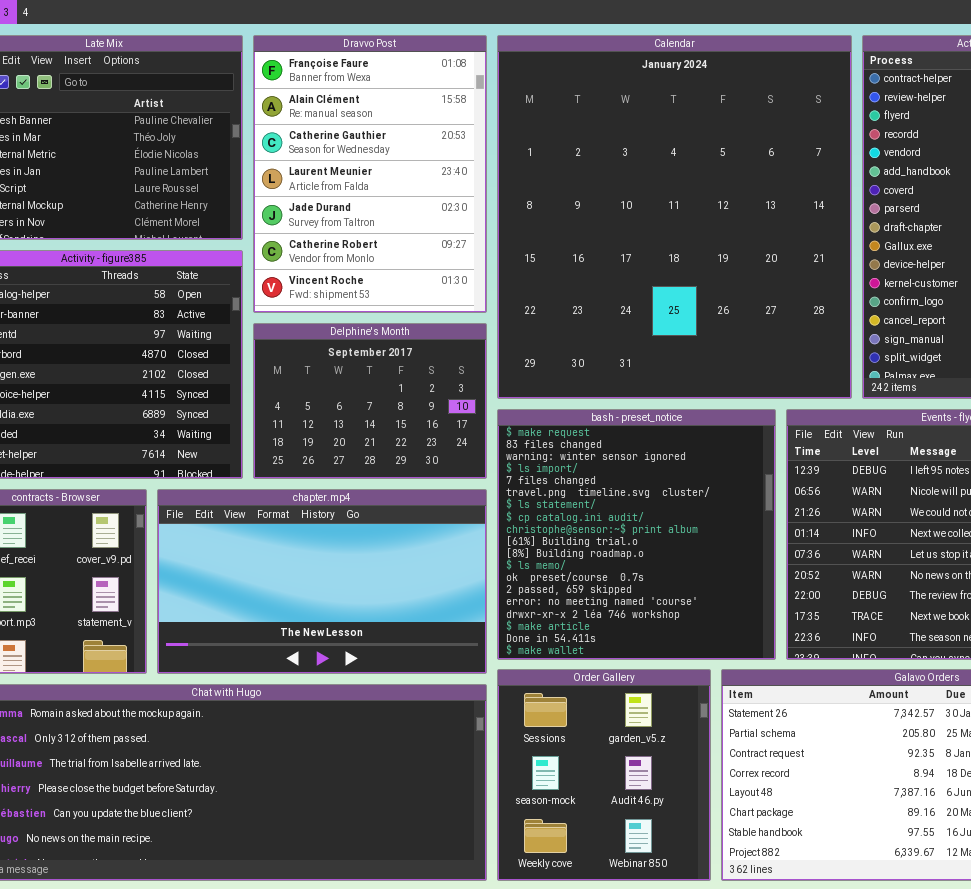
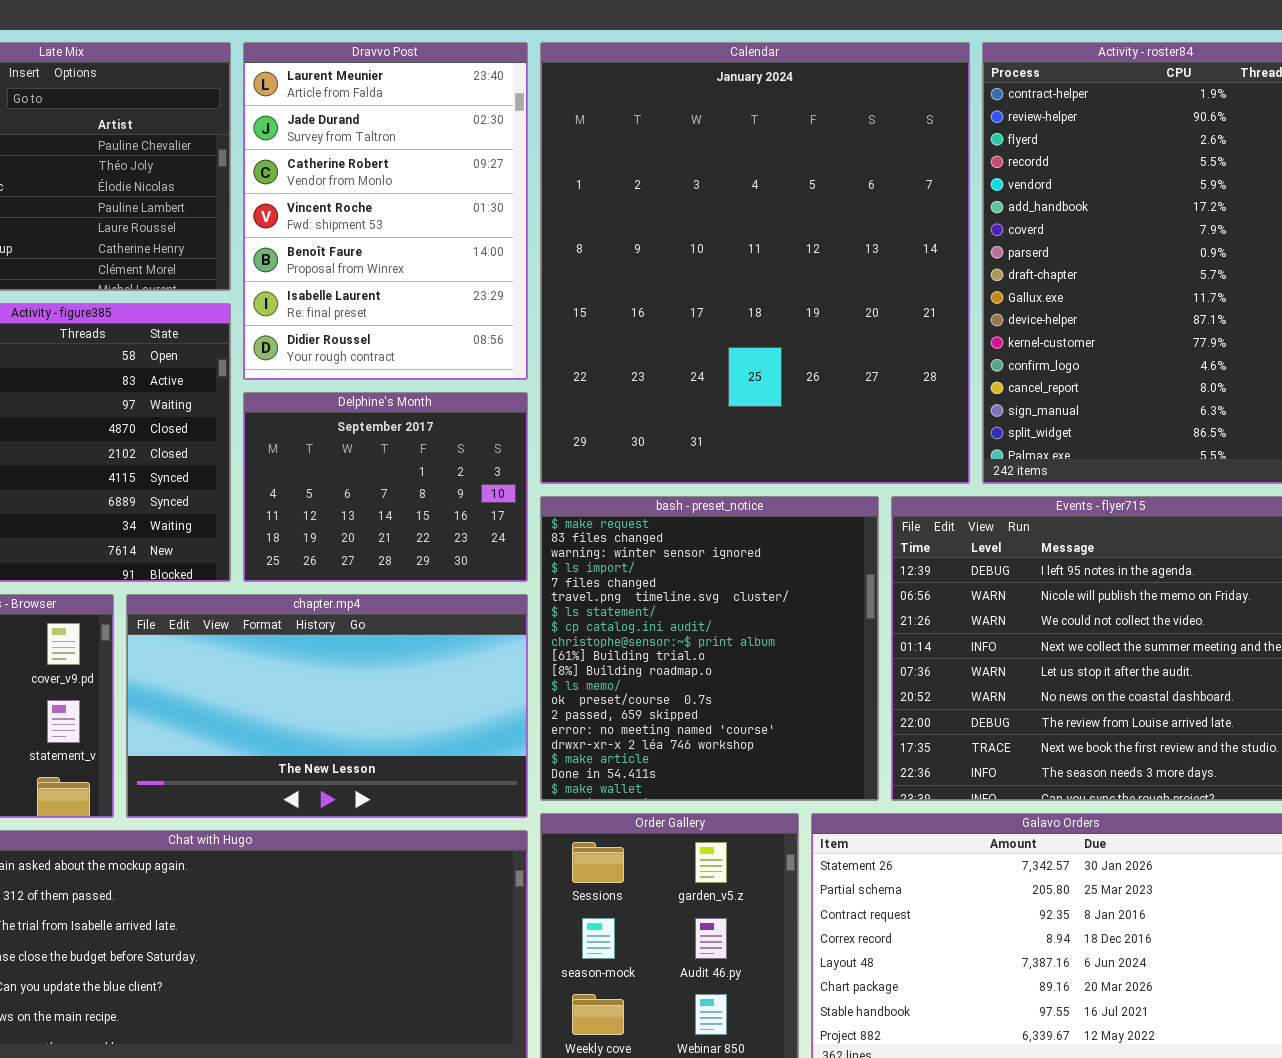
Dravvo Post: [253,35,487,313] -> [243,42,528,380], scrolled down 3 rows

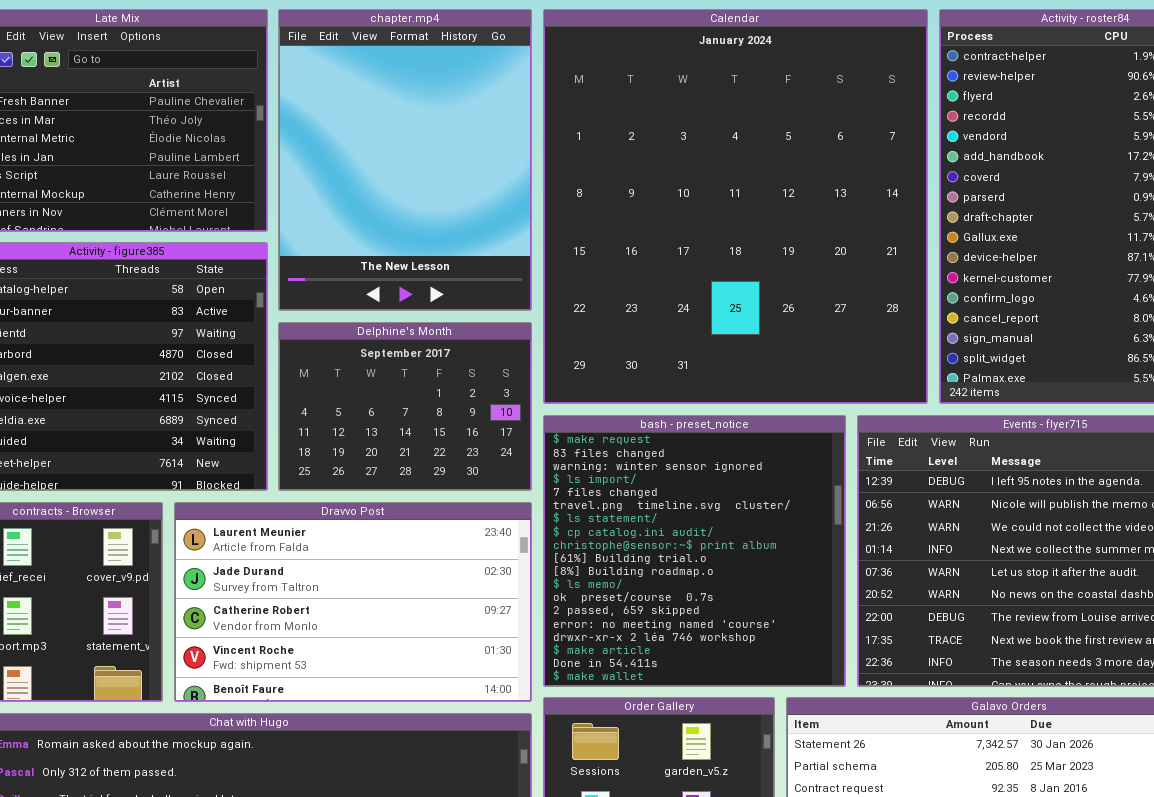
Dravvo Post: [243,42,528,380] -> [174,502,532,702], moved, resized
chapter.mp4: [126,594,528,818] -> [278,9,532,311], moved, resized

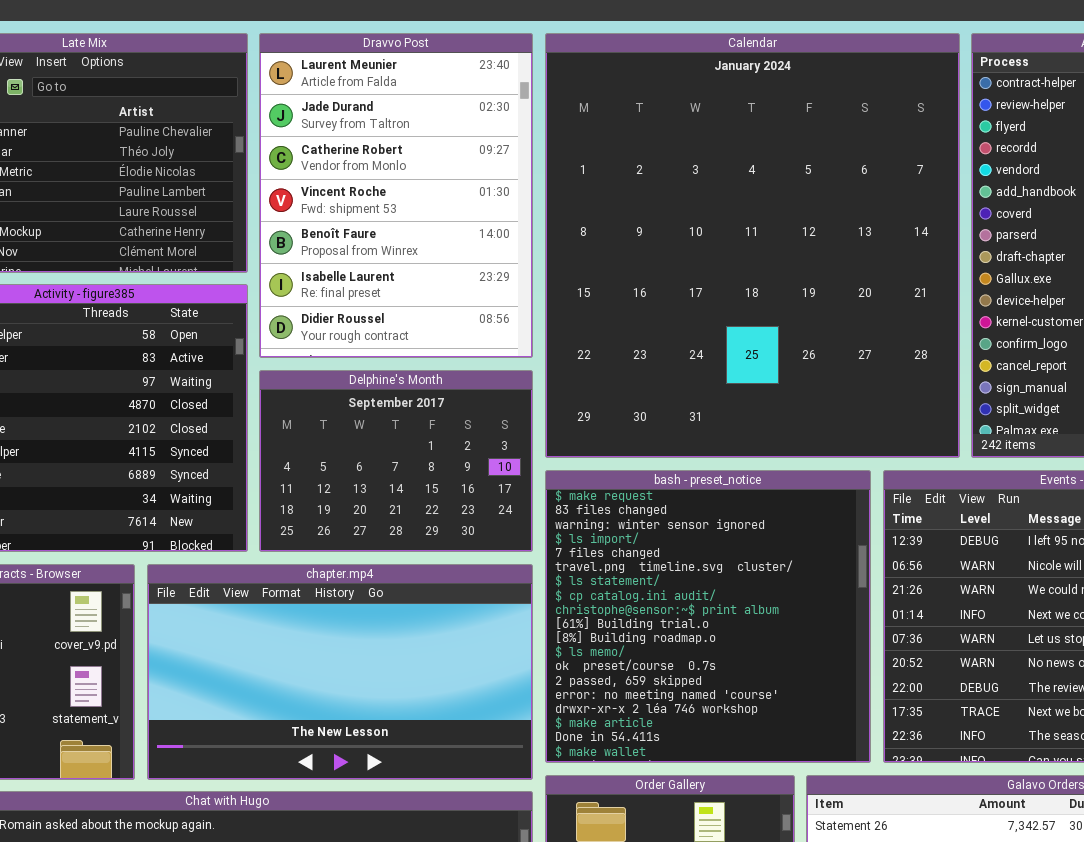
chapter.mp4: [278,9,532,311] -> [147,564,533,780], moved, resized
Dravvo Post: [174,502,532,702] -> [259,33,533,358], moved, resized

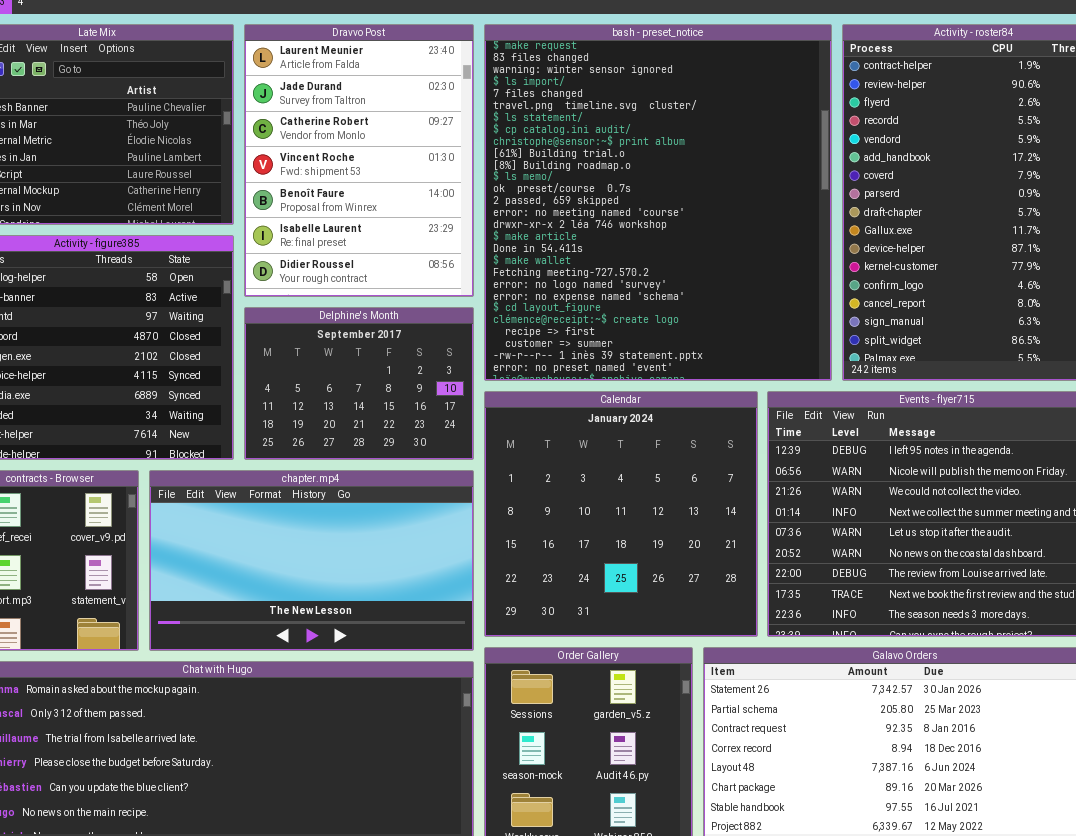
Calendar: [545,33,960,458] -> [484,391,758,637], moved, resized
bash - preset_notice: [545,470,871,763] -> [484,24,832,381], moved, resized

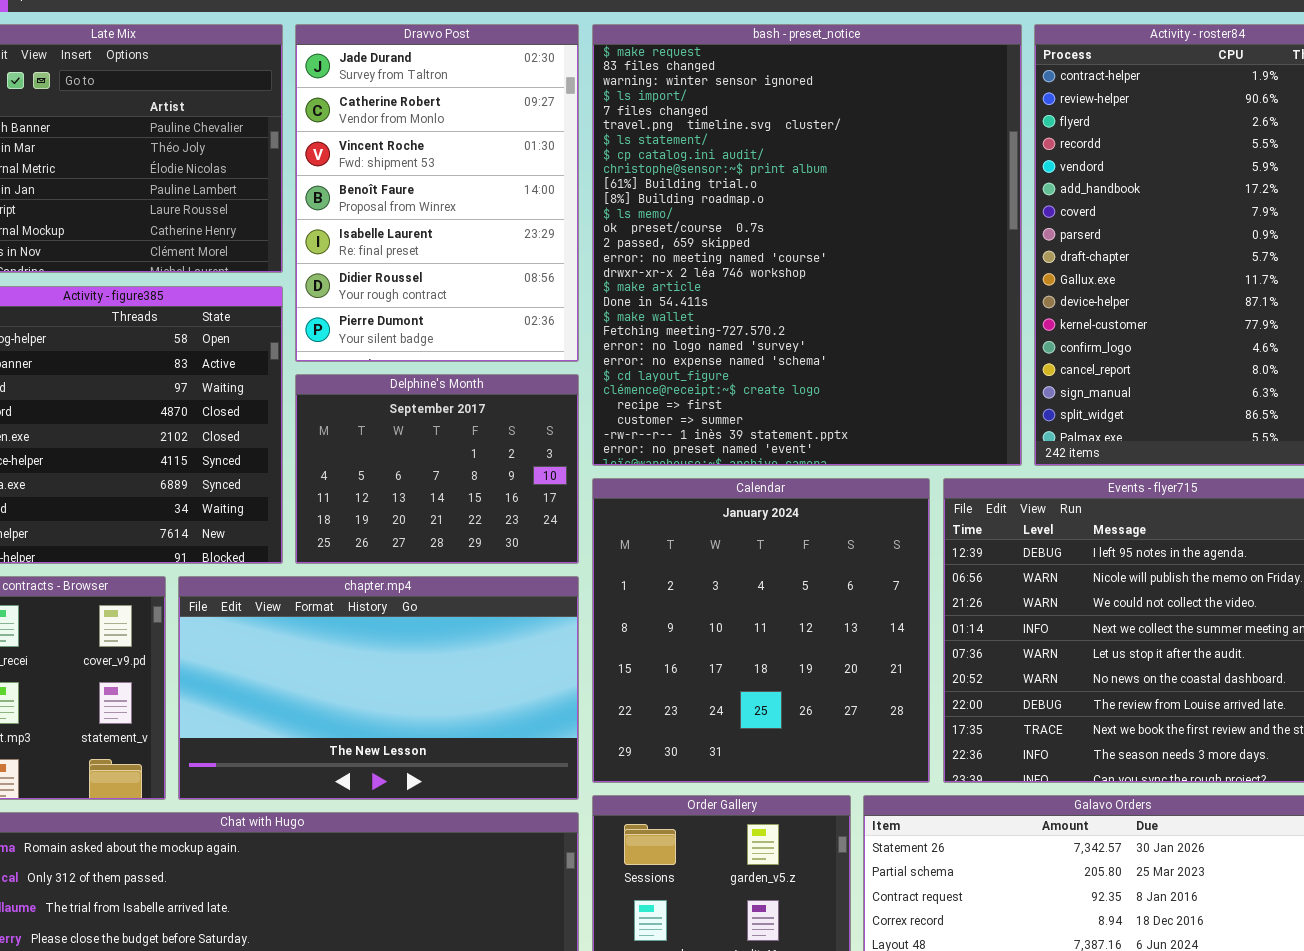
Dravvo Post: [244,24,474,297] -> [295,24,579,362], scrolled down 1 row

